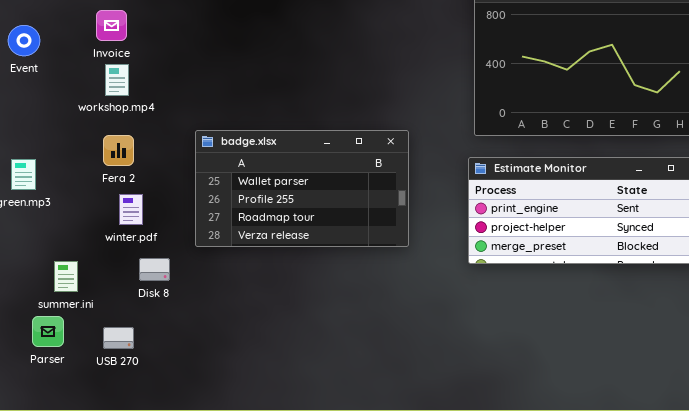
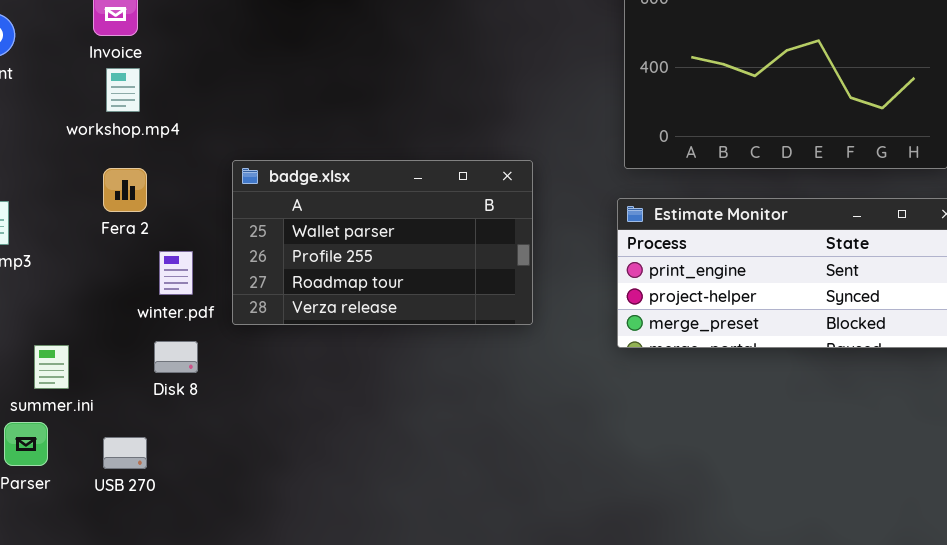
winter.pdf: [119,194,143,225] -> [159,251,193,295], moved

